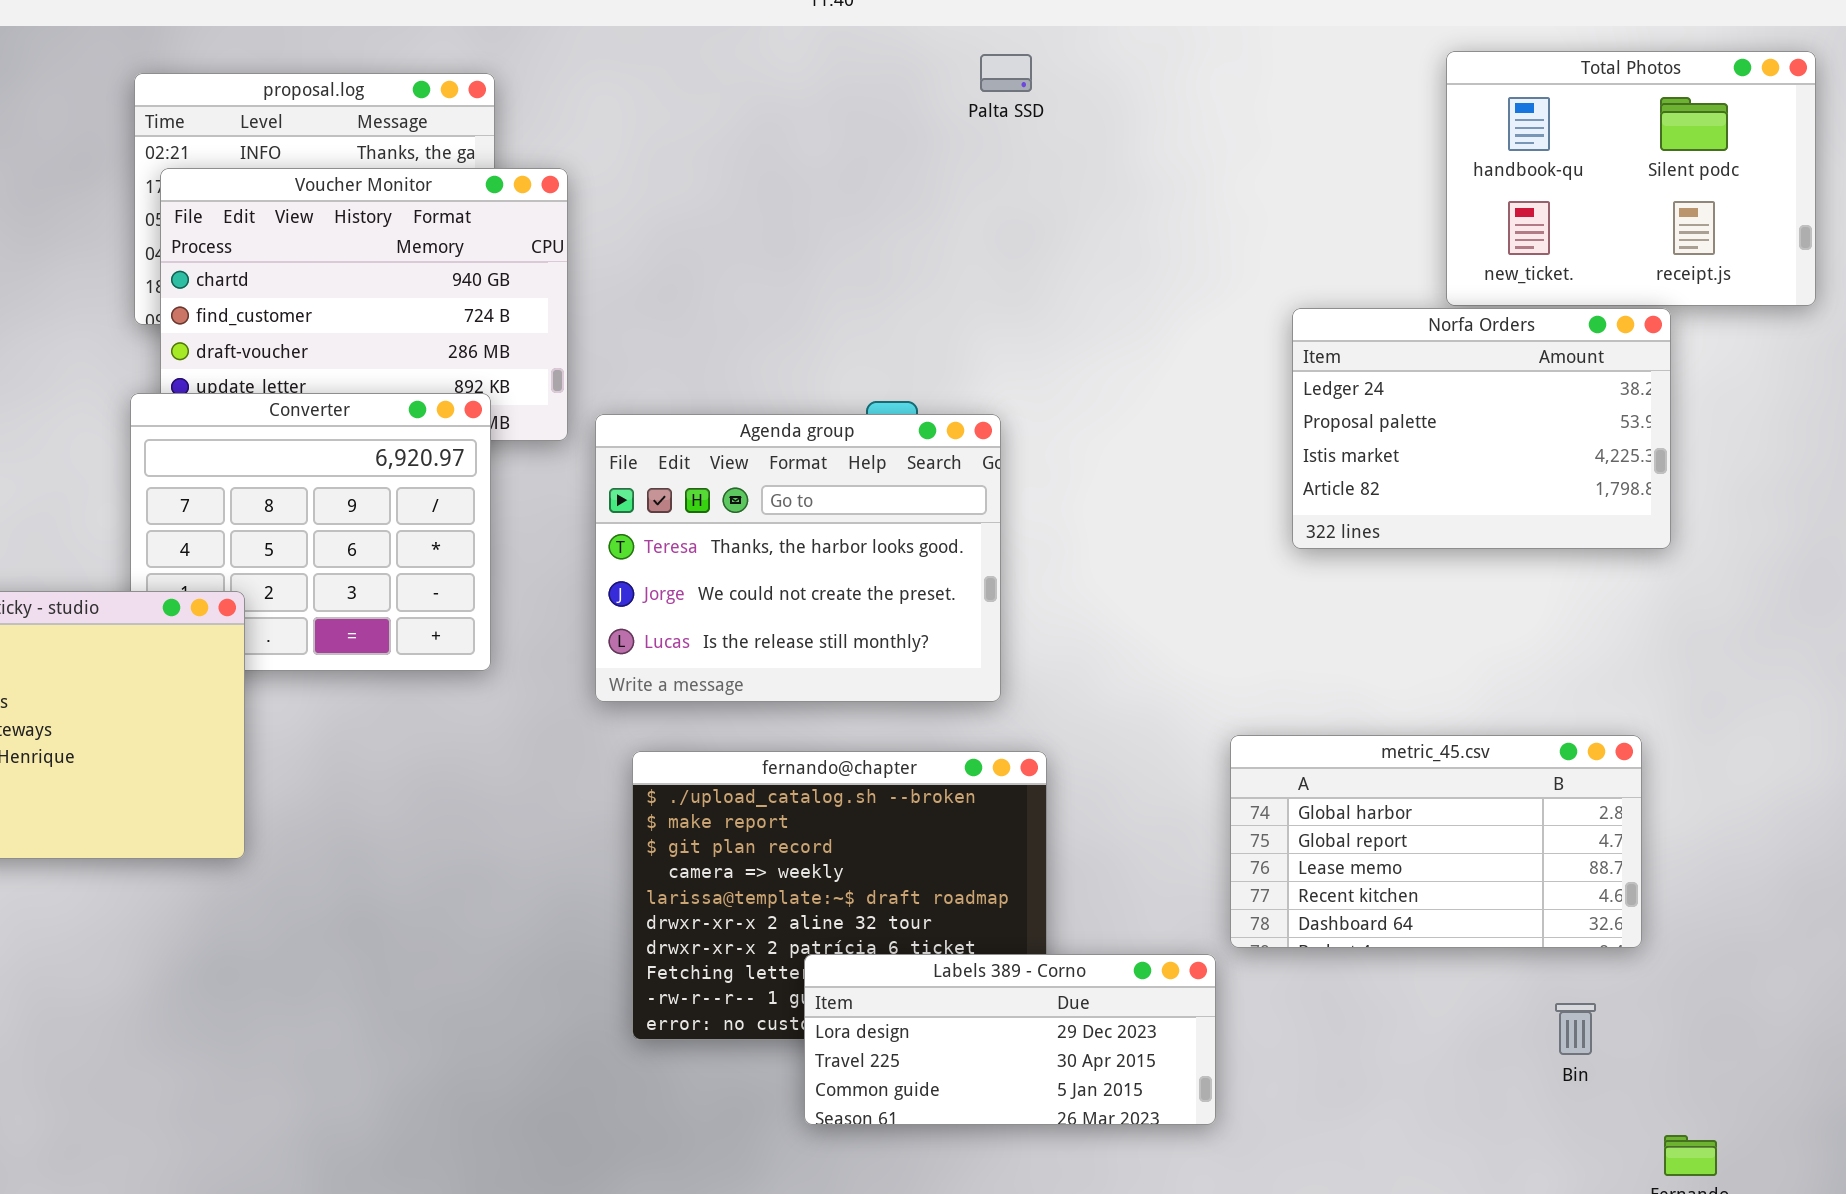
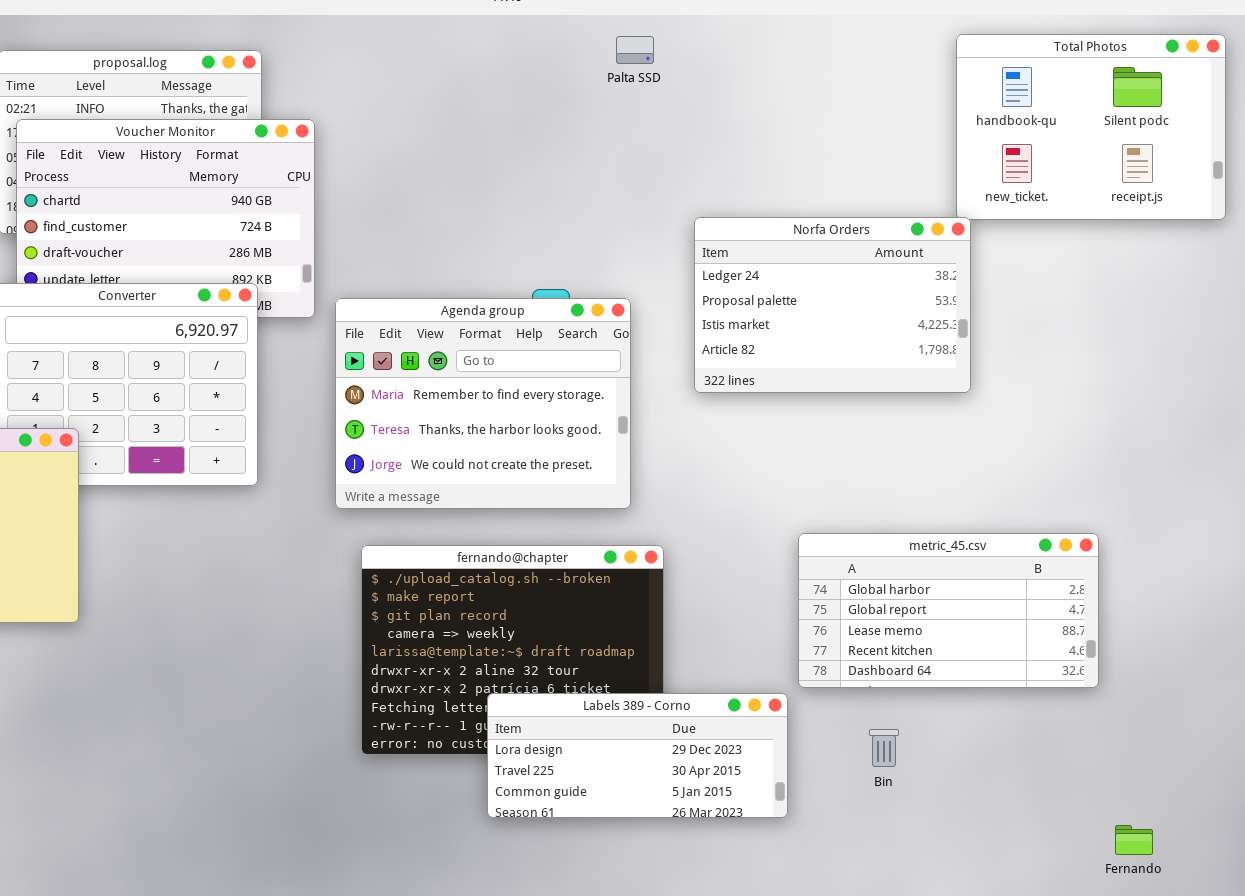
Norfa Orders: [1292,308,1671,549] -> [694,217,971,393], moved
Agenda group: [595,414,1001,702] -> [335,298,631,509], scrolled up 1 row
Bin: [1555,1003,1596,1055] -> [869,729,899,767], moved

